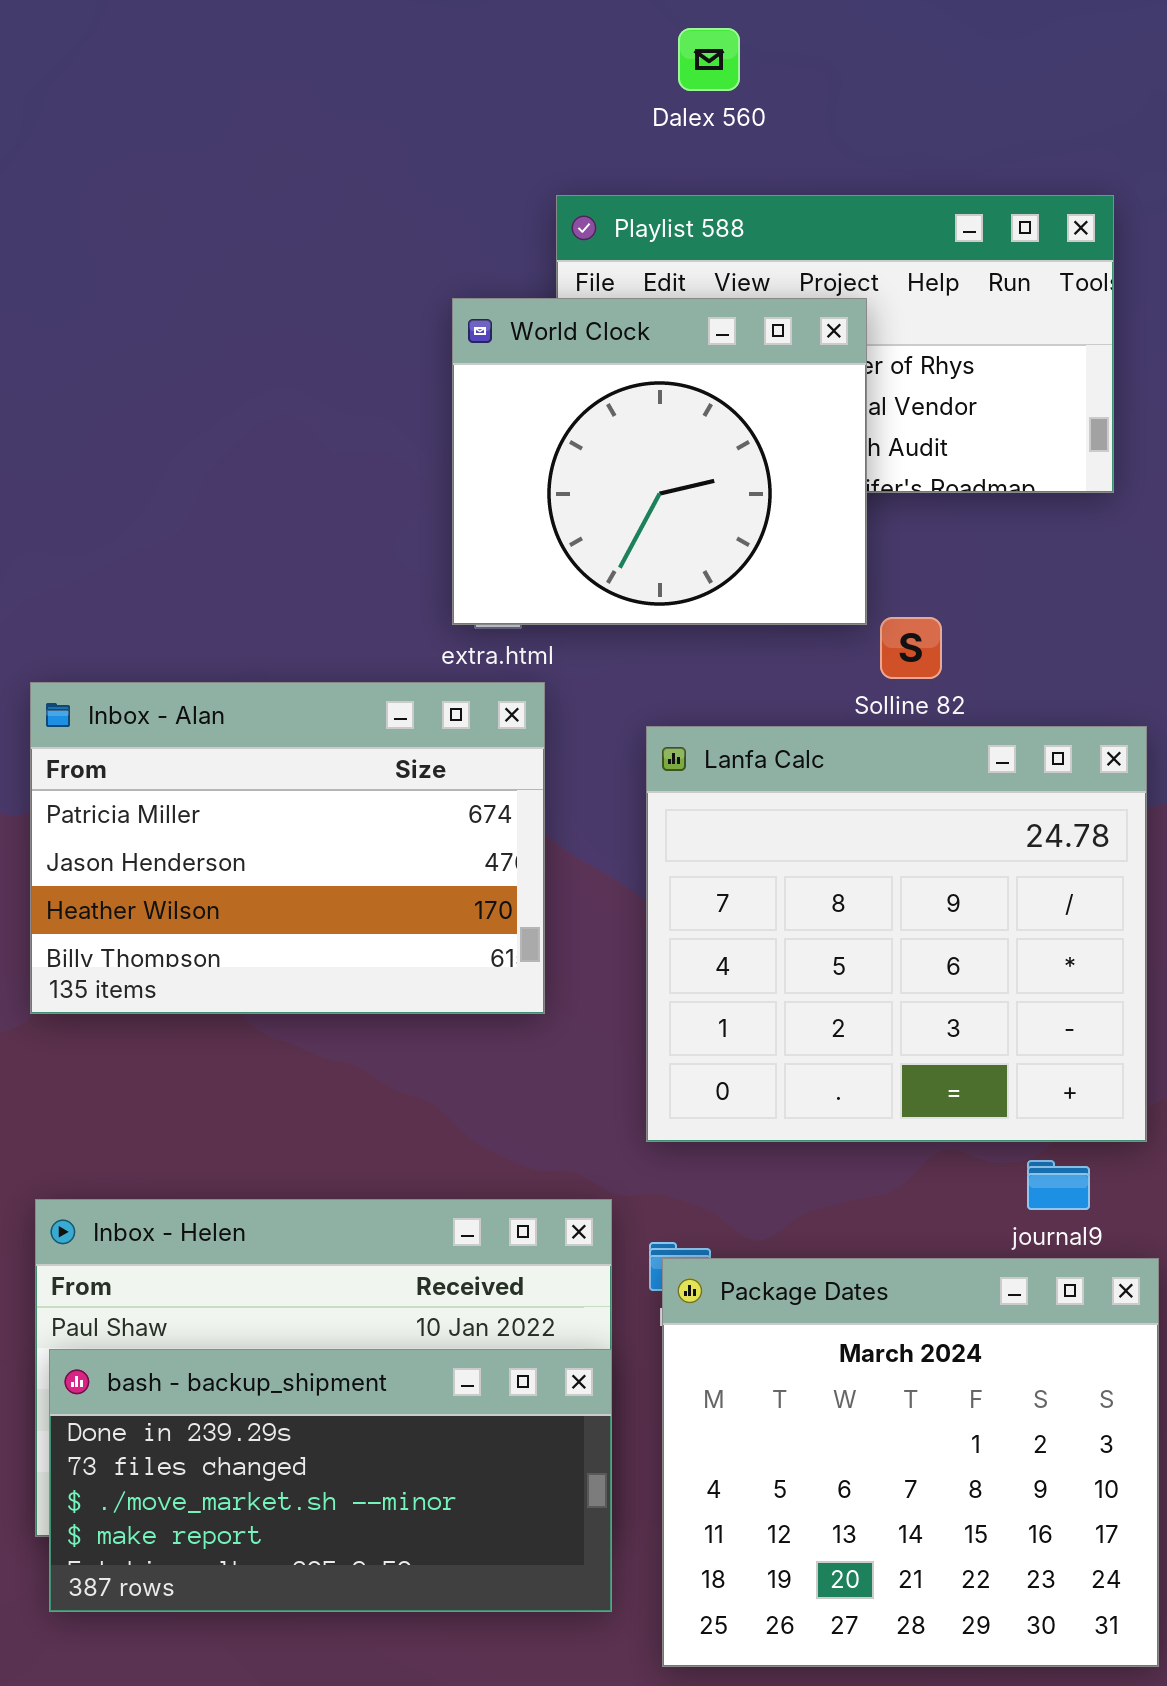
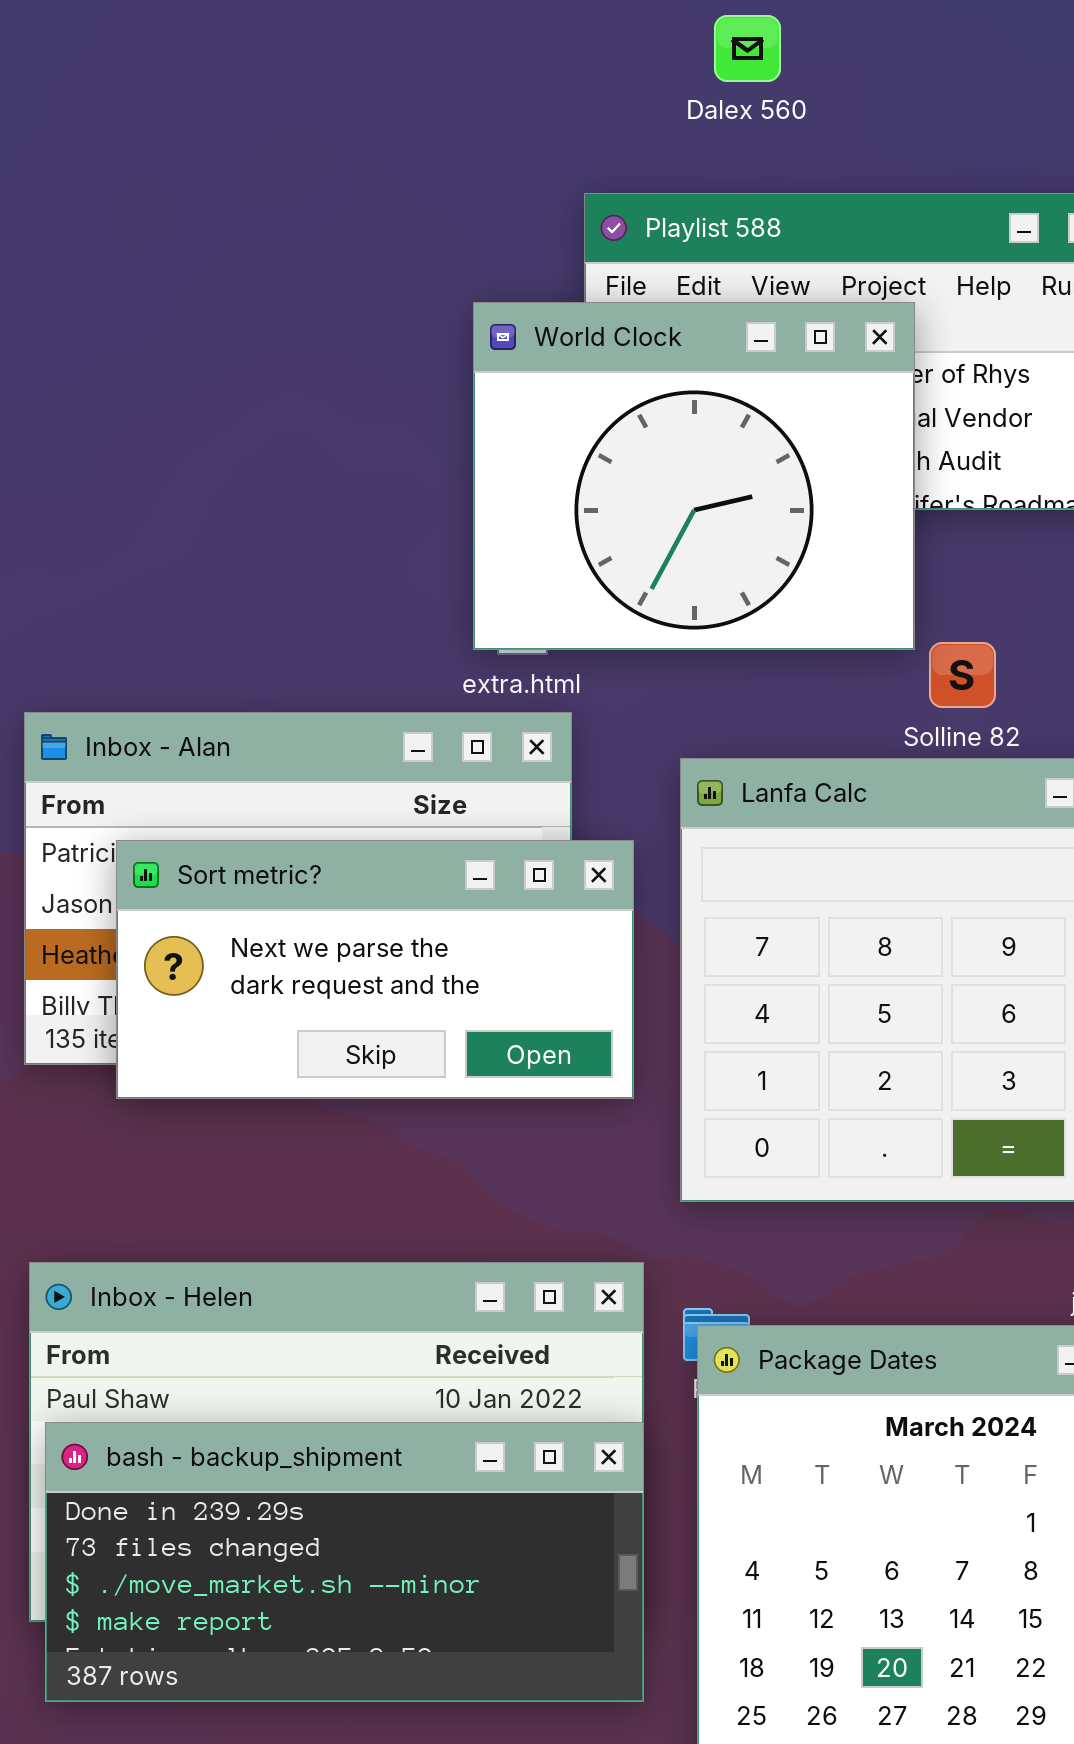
Sort metric?: none -> [116,840,634,1099], opened

